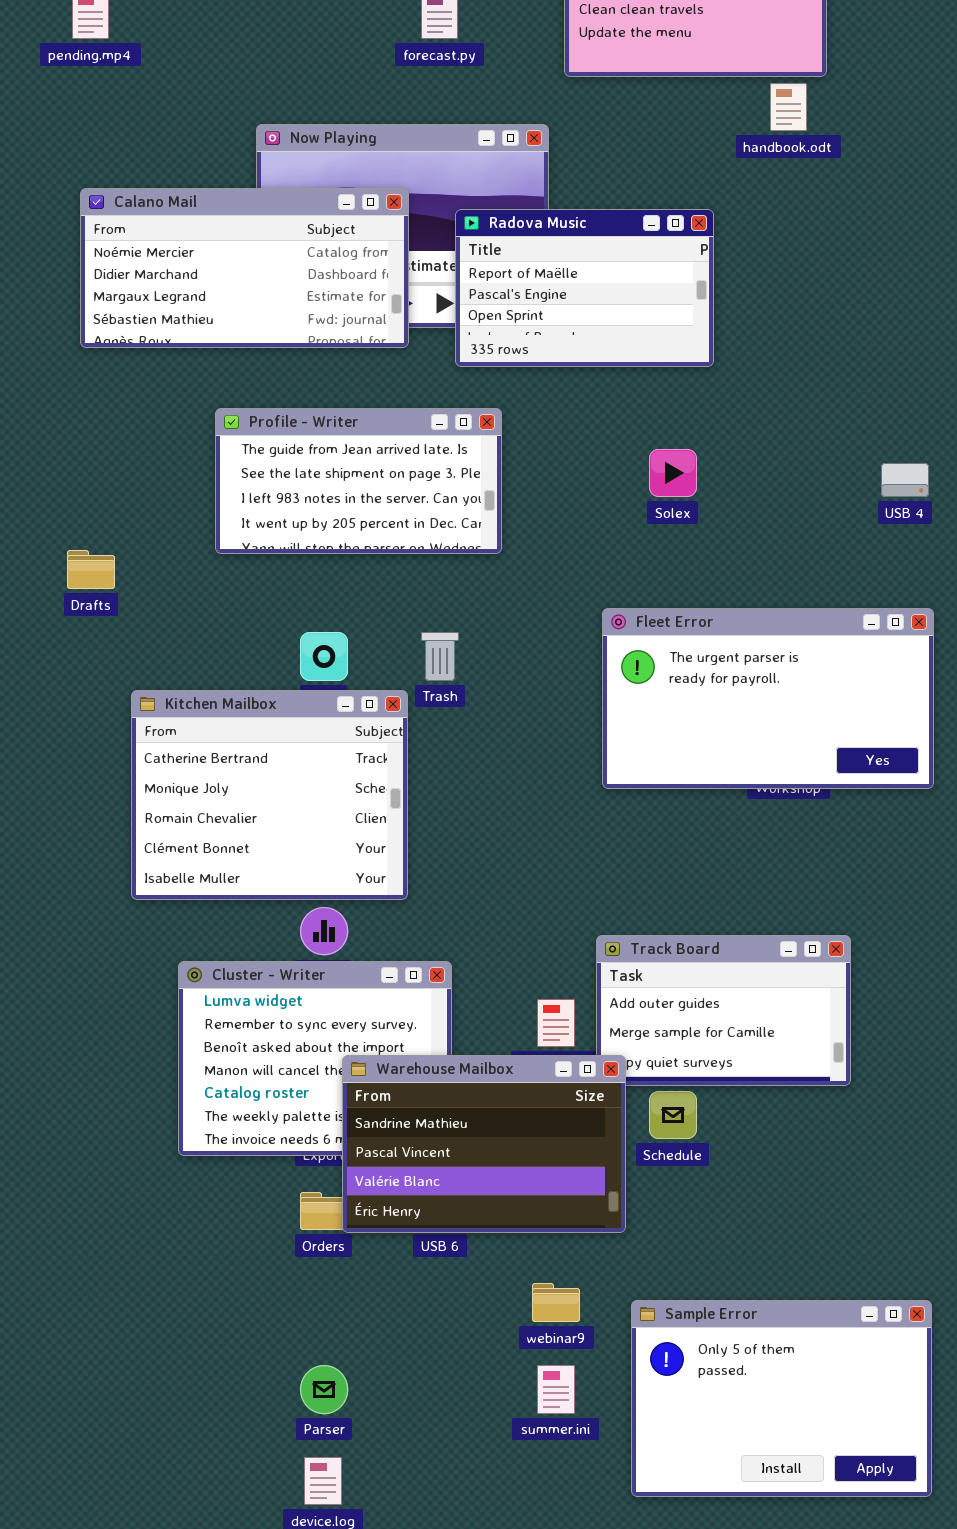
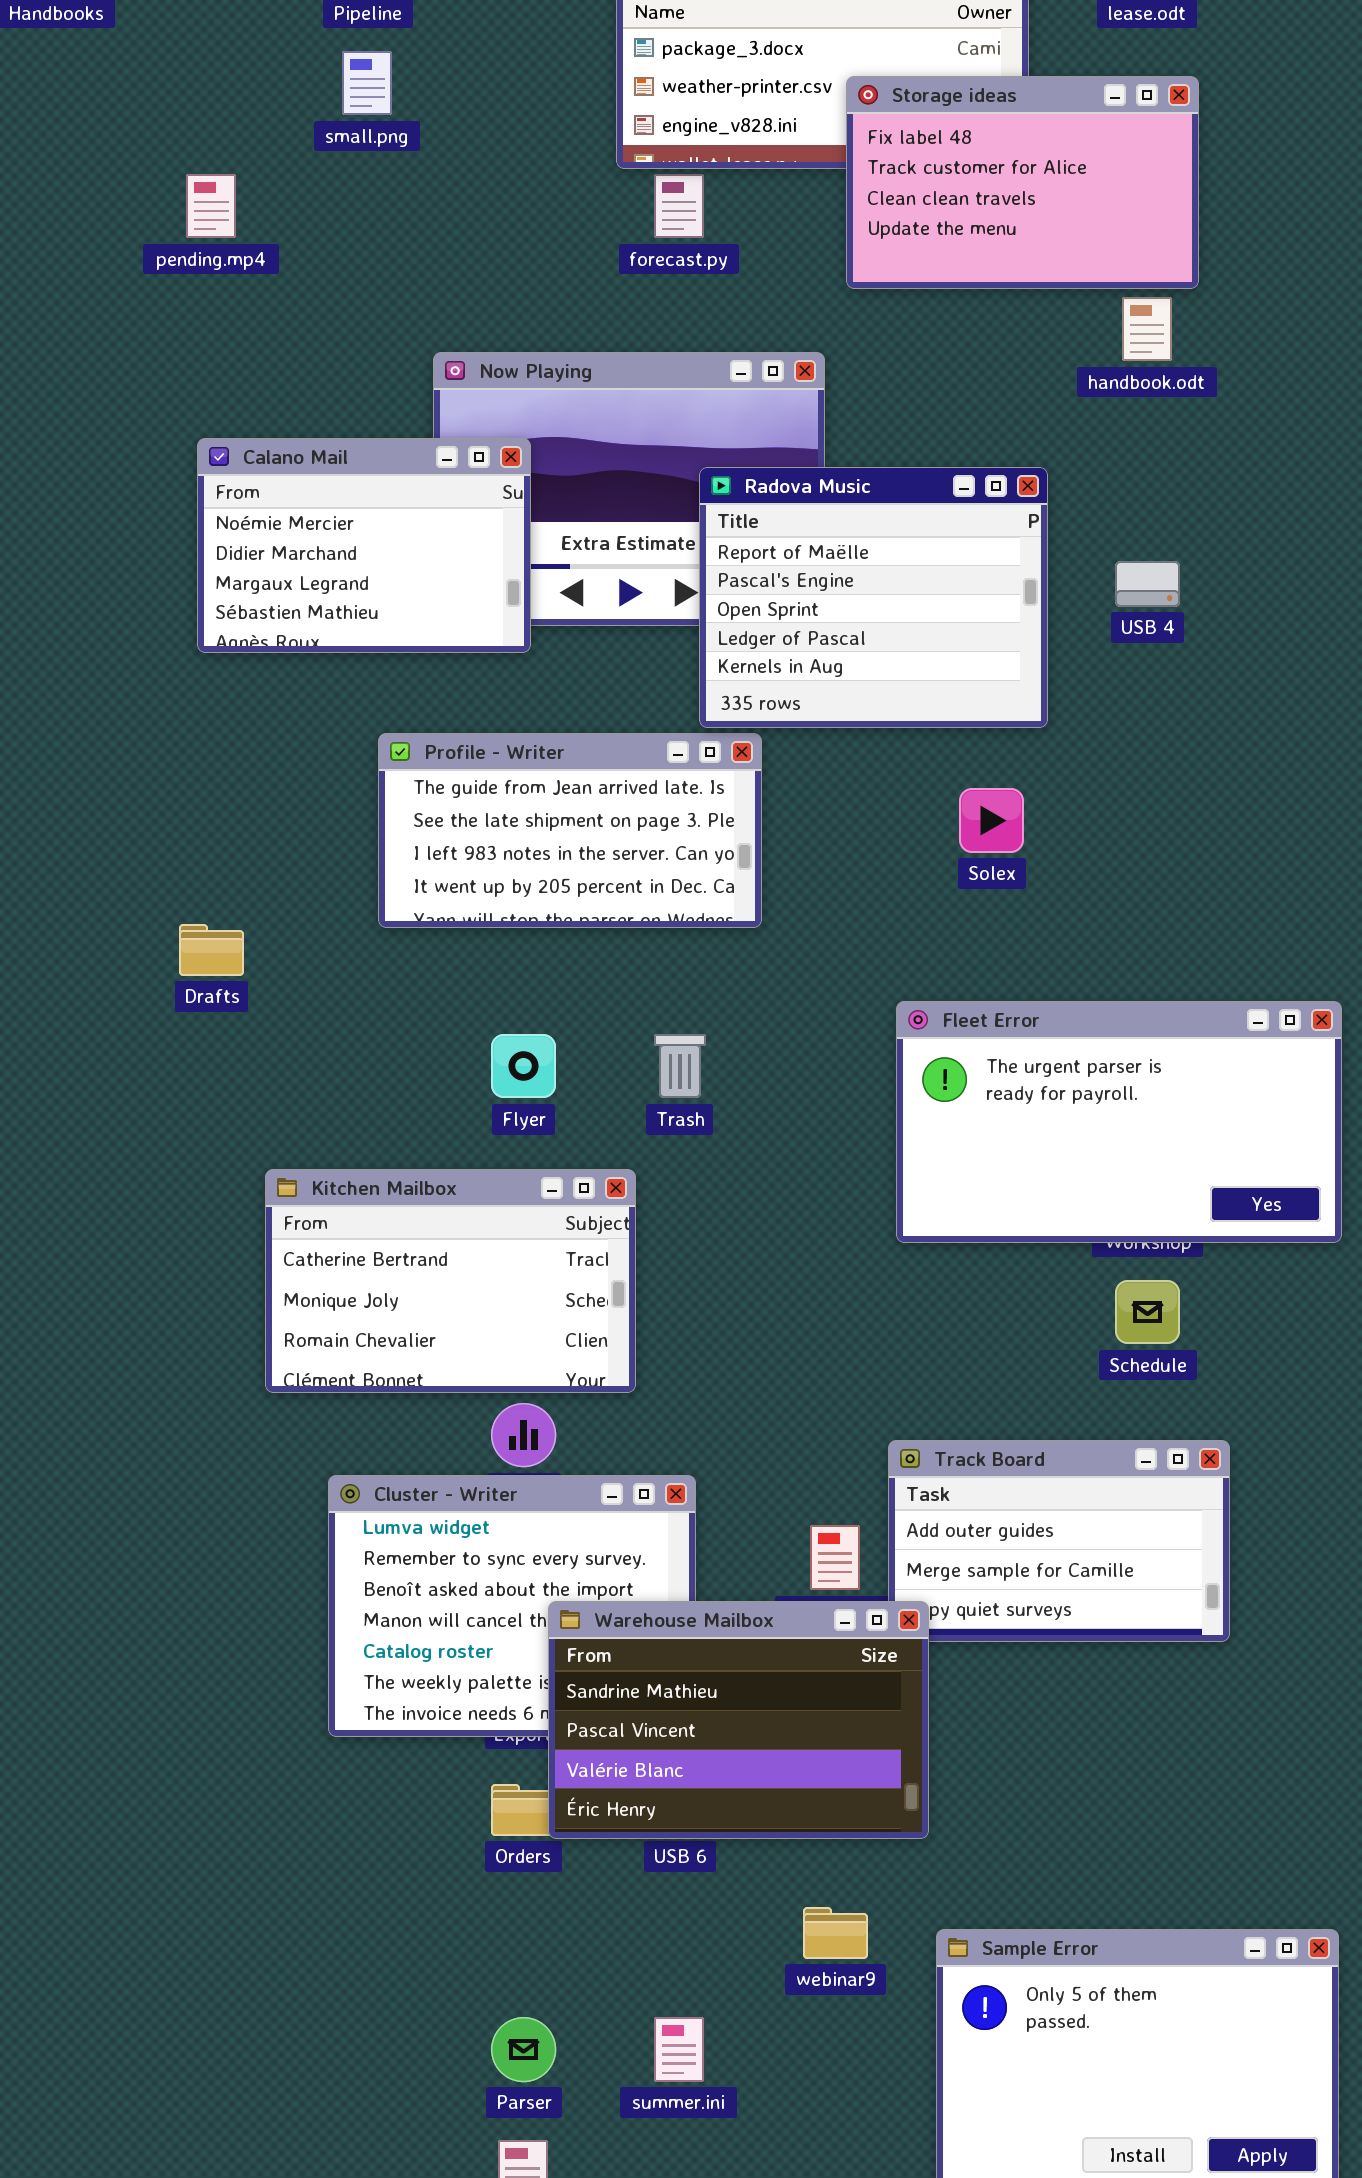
Calano Mail: [80,188,409,348] -> [197,438,531,653], resized
Radova Music: [455,209,714,367] -> [699,467,1048,728], resized
USB 4: [881,463,929,497] -> [1115,561,1180,607], moved
Kitchen Mailbox: [131,690,408,900] -> [265,1169,636,1393], resized
Schedule: [649,1091,697,1139] -> [1115,1280,1180,1344], moved
summer.ini: [537,1365,575,1414] -> [654,2017,704,2082], moved

